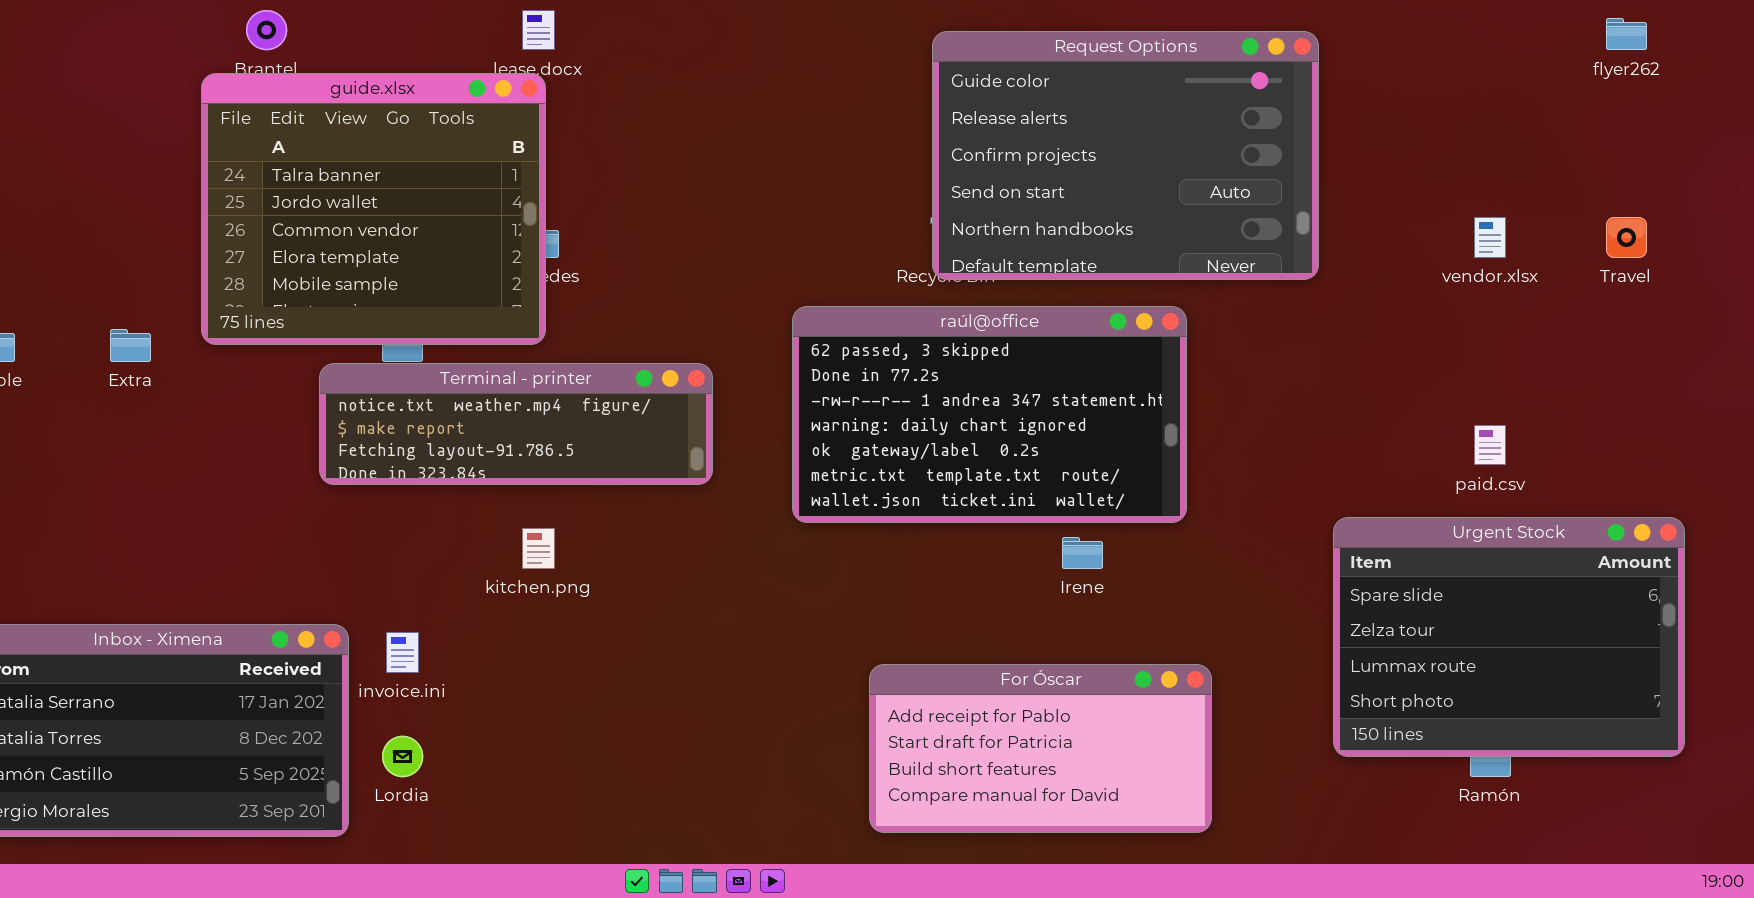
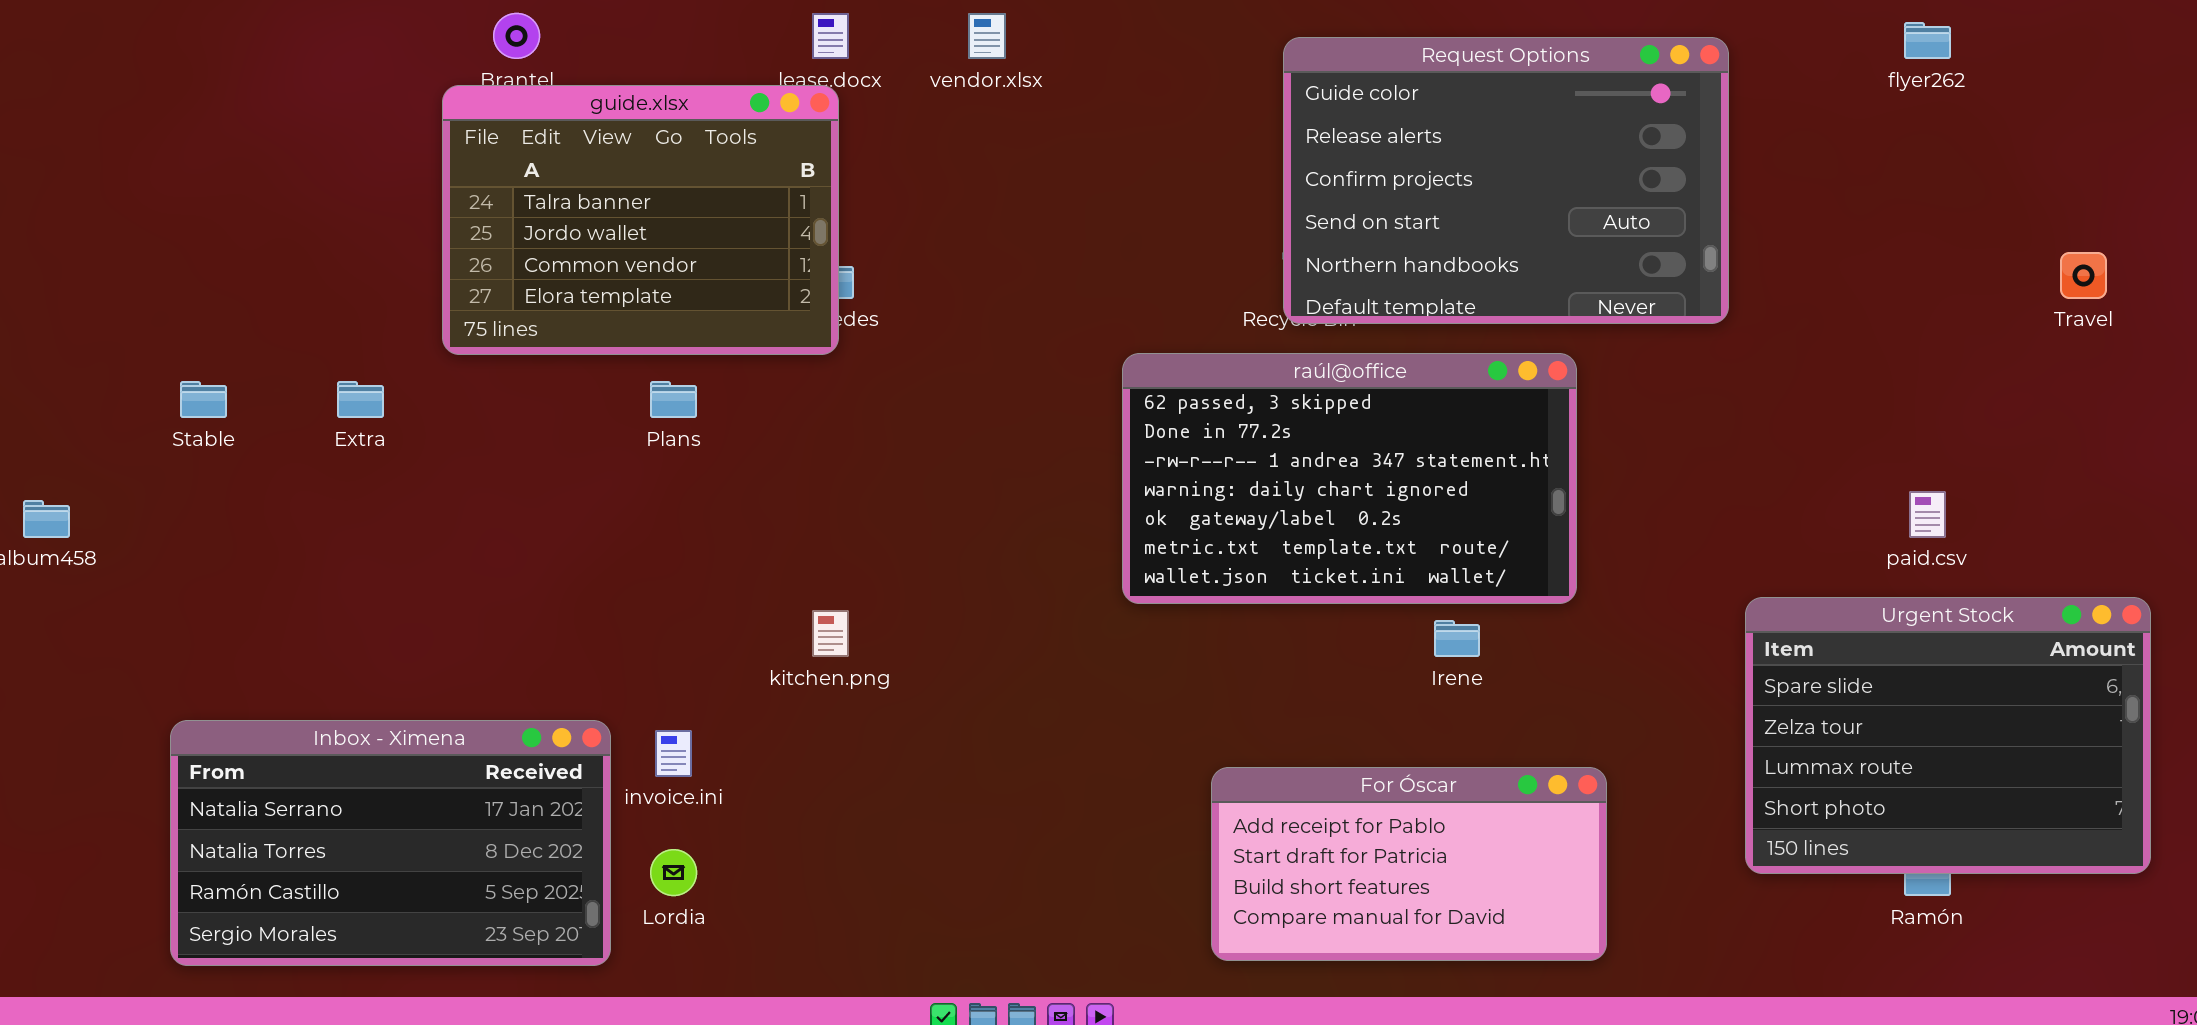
flyer262: [1606,18,1647,50] -> [1904,22,1951,59], moved
guide.xlsx: [201,73,546,345] -> [442,85,839,355], resized
vendor.xlsx: [1474,217,1506,258] -> [968,13,1006,59], moved
Terminal - printer: [319,363,713,485] -> none, closed

